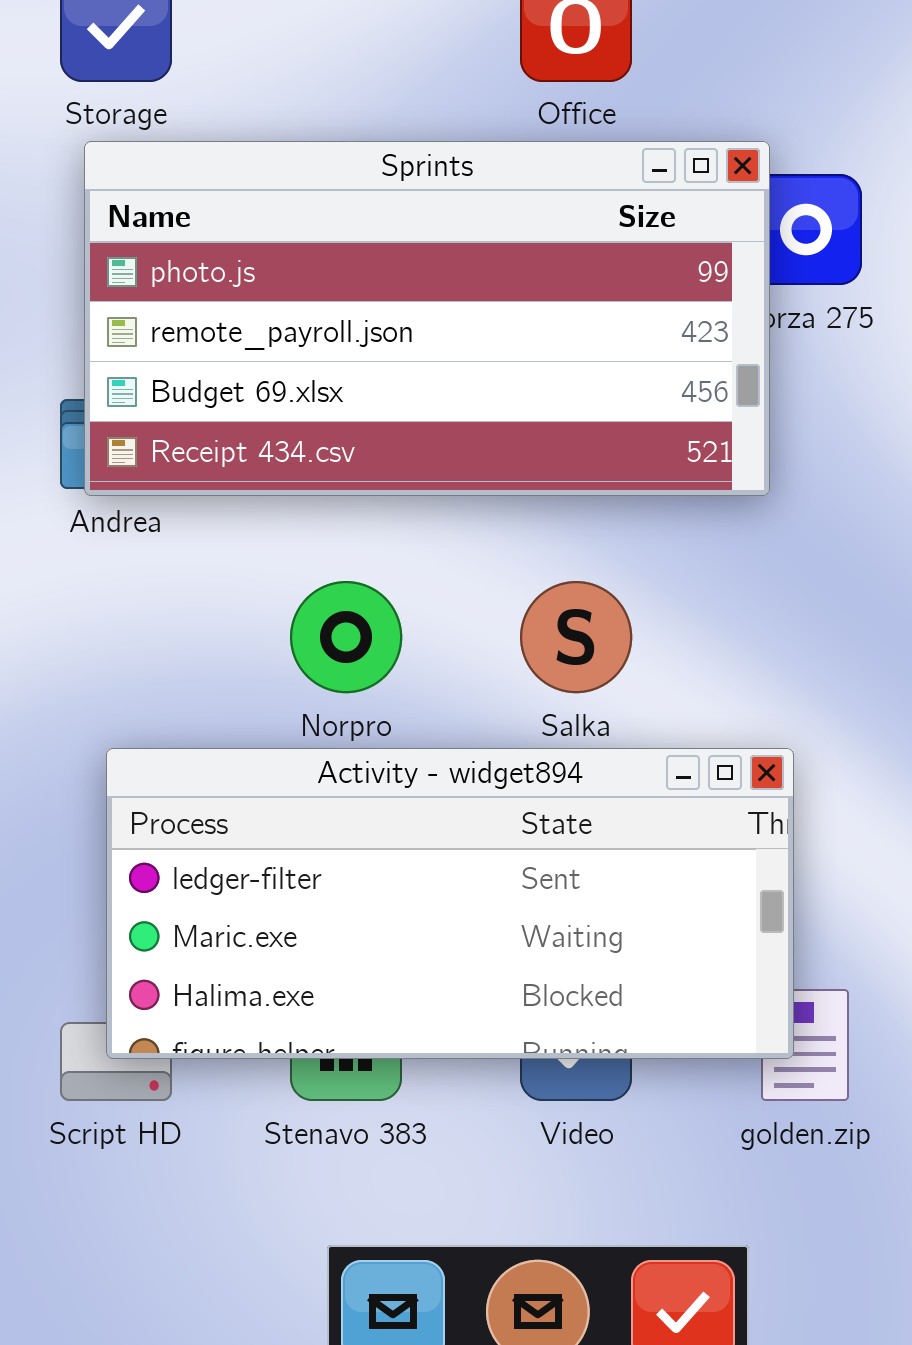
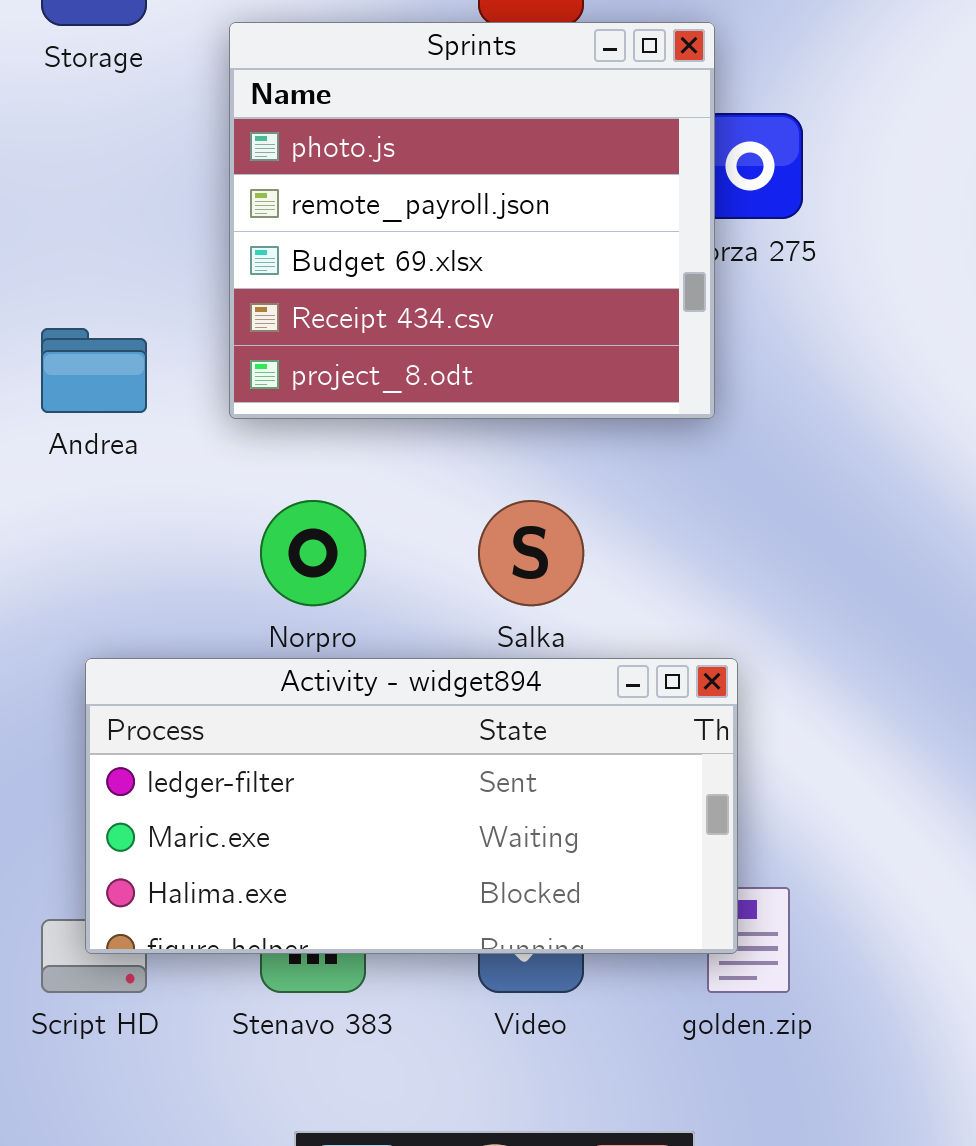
Sprints: [84,141,770,496] -> [229,22,715,419], resized

